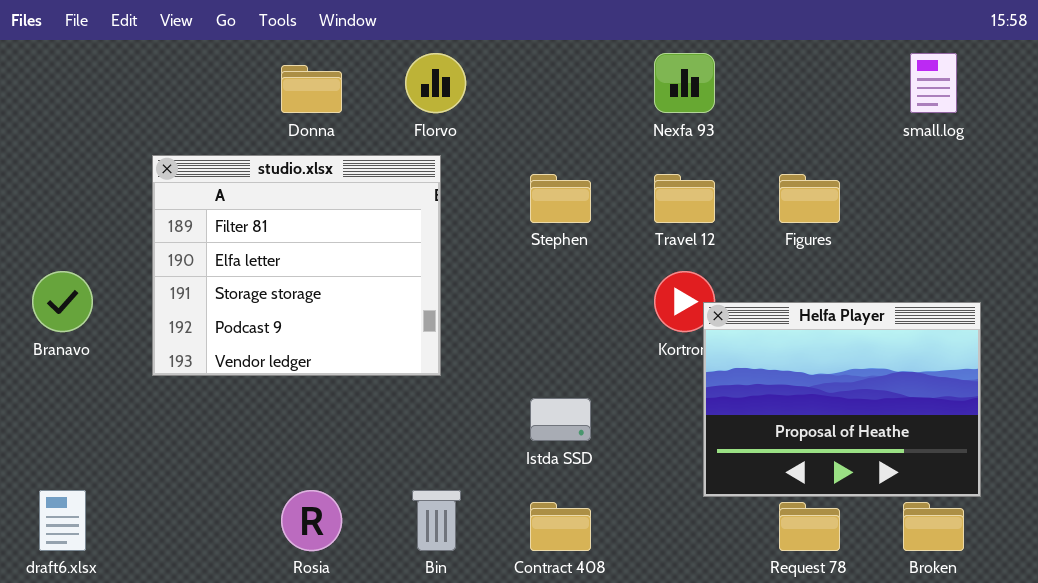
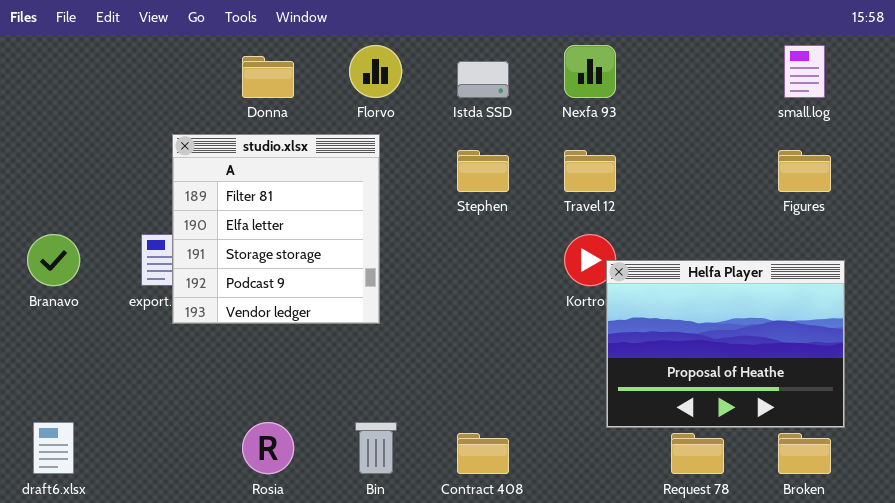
studio.xlsx: [152,155,441,376] -> [172,134,380,324], resized
Figures: [779,174,840,223] -> [778,150,831,192], moved
Istda SSD: [530,398,591,441] -> [457,61,509,98], moved

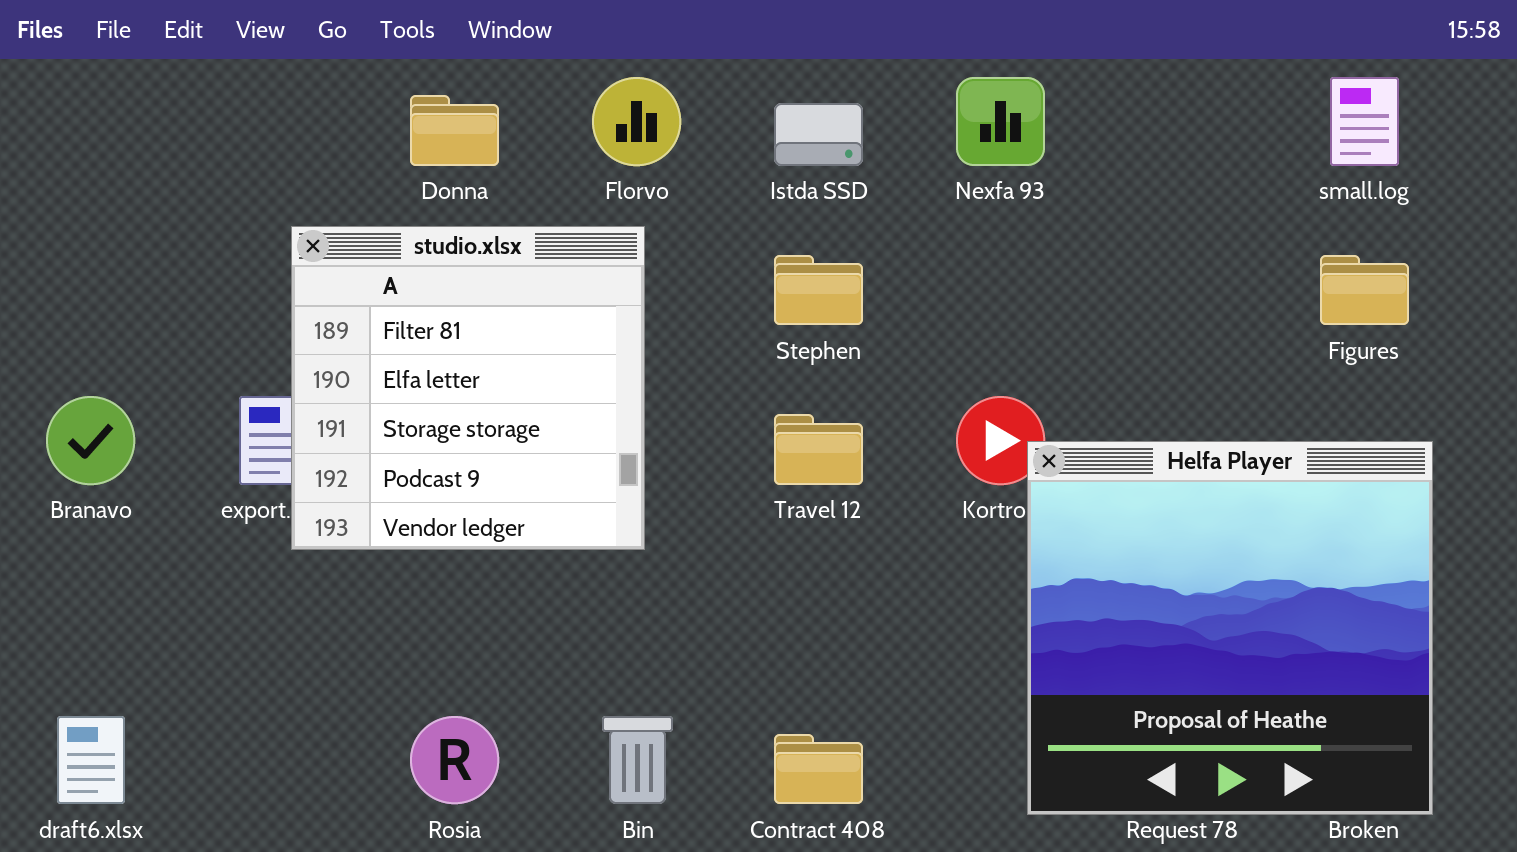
Travel 12: [564,150,616,192] -> [774,414,863,485], moved
Helfa Player: [606,260,845,428] -> [1027,441,1433,815], resized

